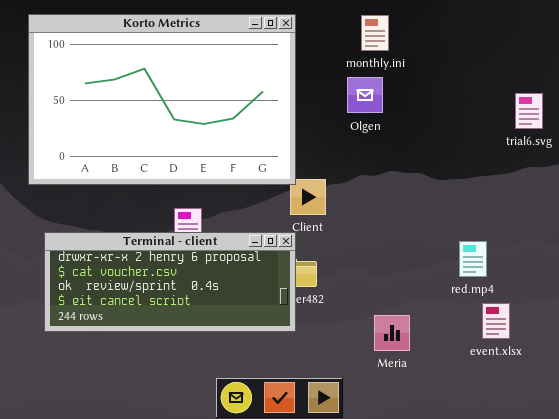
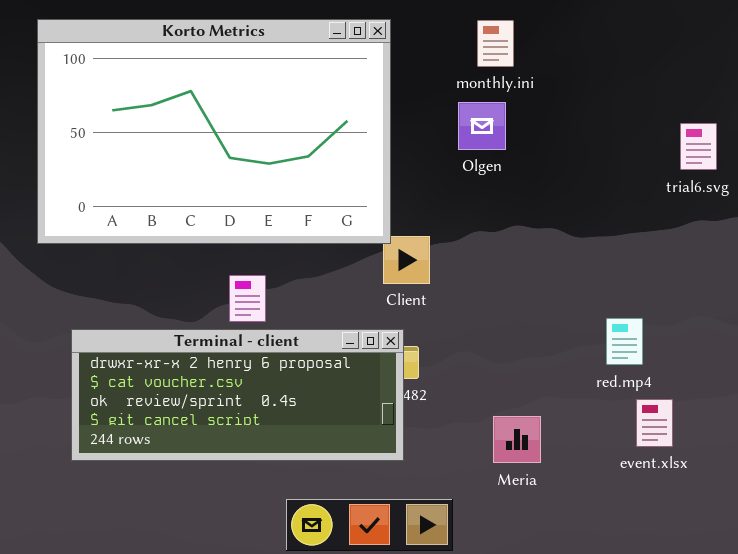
Terminal - client: [44,232,296,332] -> [71,329,404,461], moved

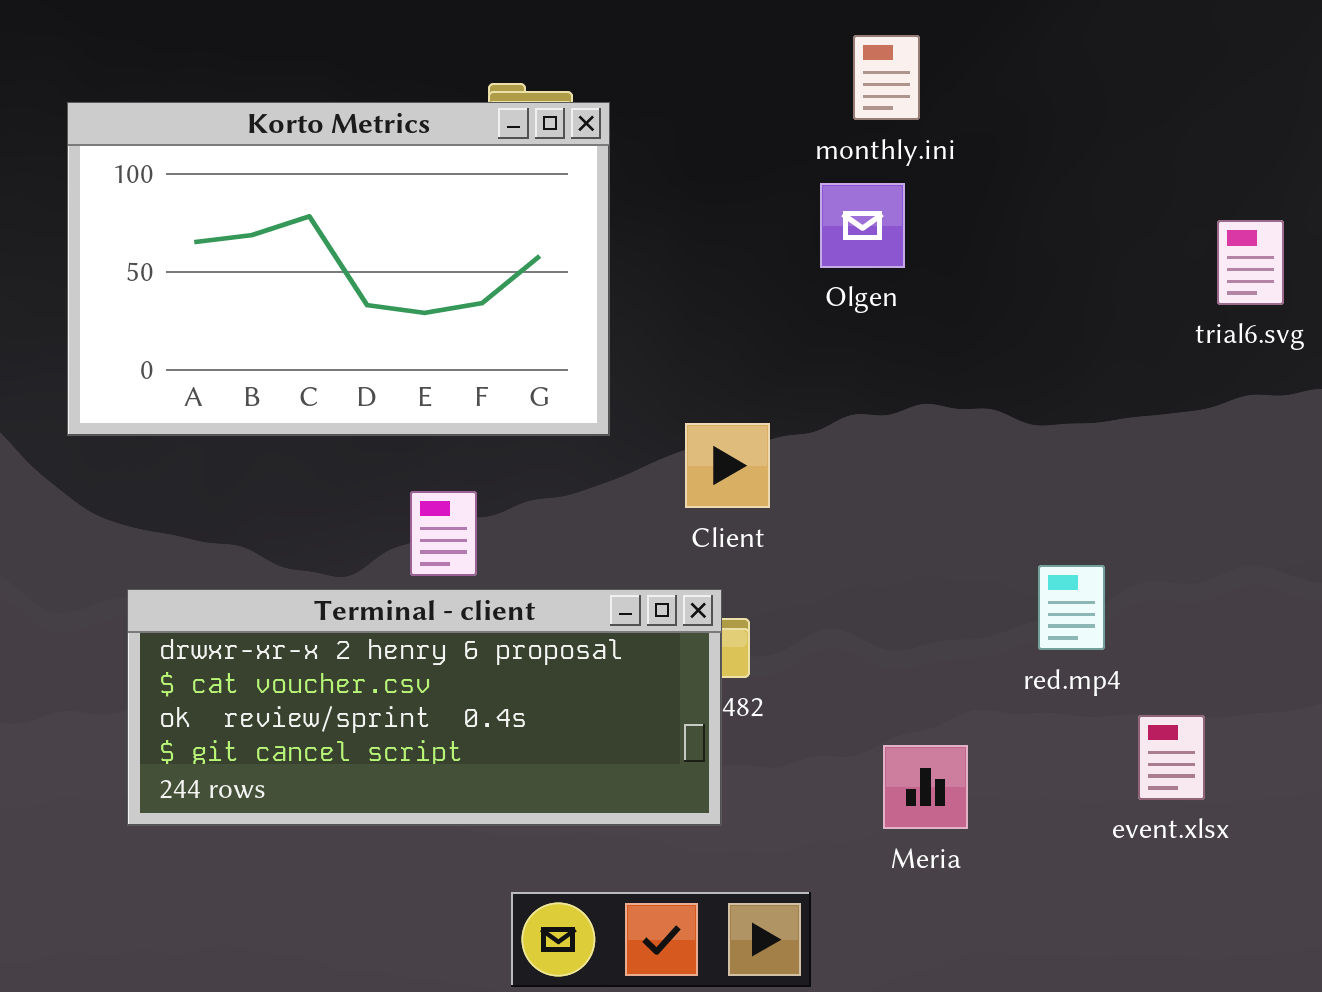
Korto Metrics: [37,19,391,244] -> [67,102,610,436], resized
red.mp4: [606,318,643,365] -> [1038,565,1105,650], moved

